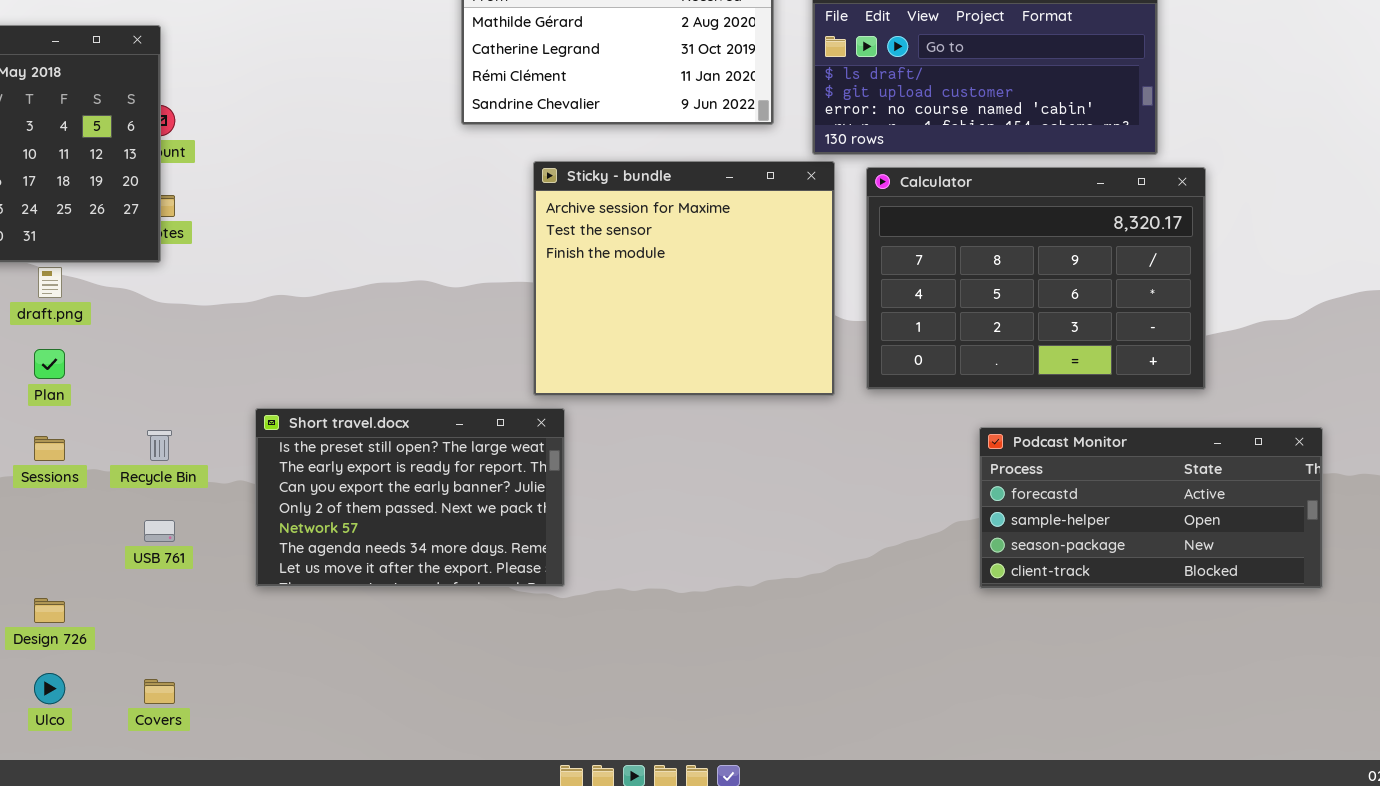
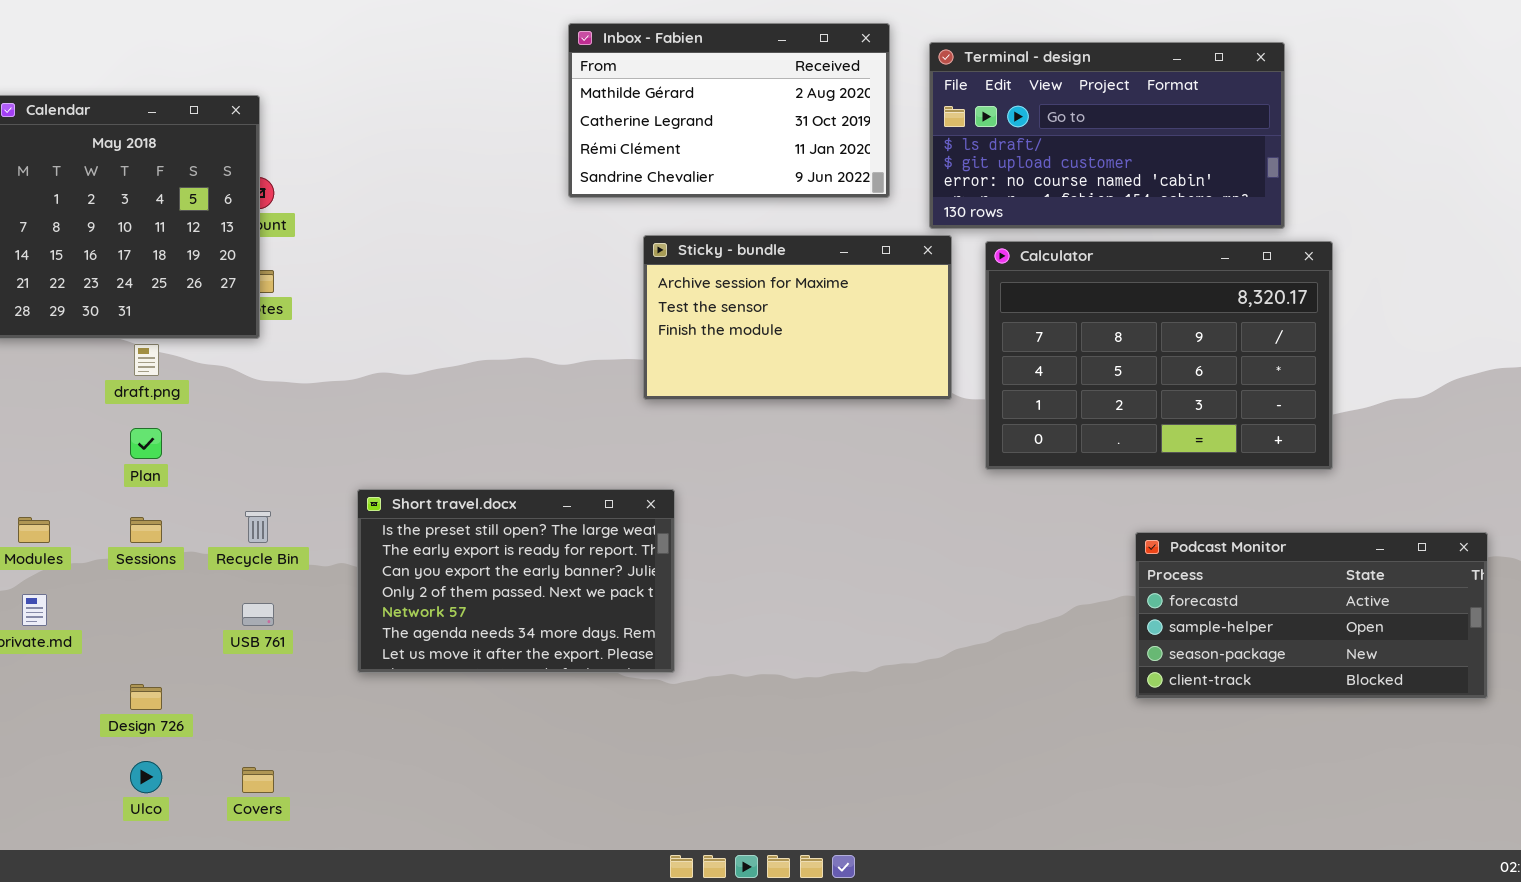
Sticky - bundle: [533,161,835,396] -> [643,235,952,400], resized
Podcast Monitor: [979,427,1323,589] -> [1135,532,1488,699], moved

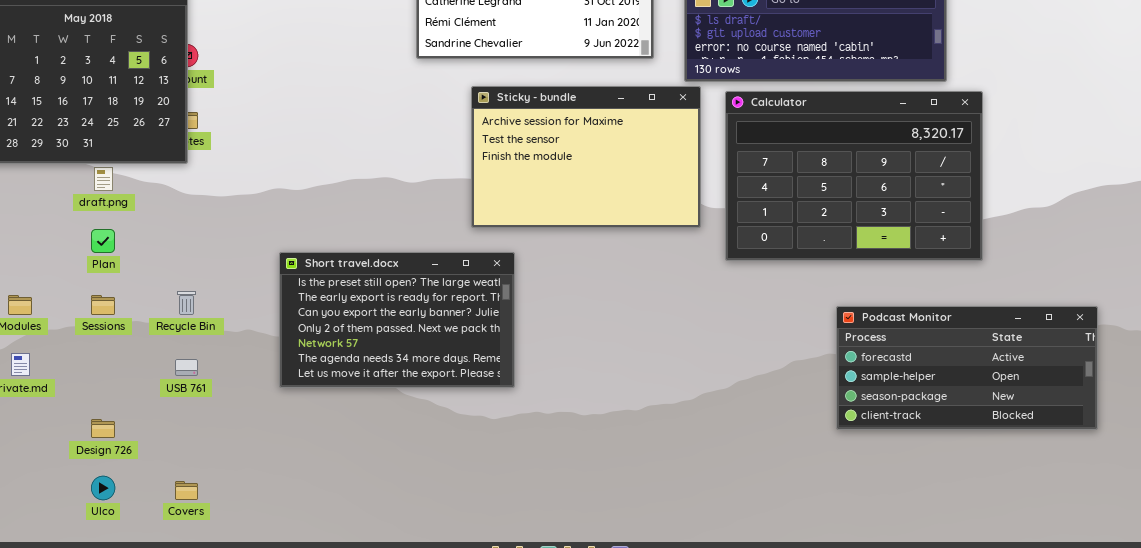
Sticky - bundle: [643,235,952,400] -> [471,86,701,228], resized
Short travel.docx: [357,489,675,673] -> [279,252,515,388], moved

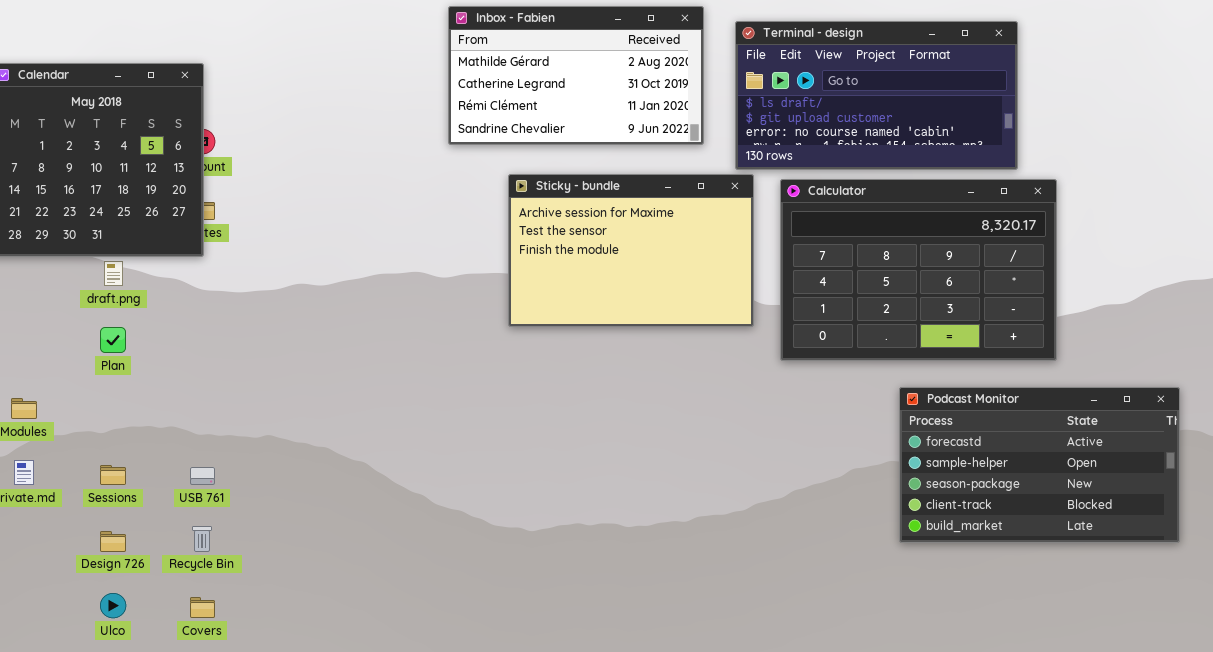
Short travel.docx: [279,252,515,388] -> none, closed
Recycle Bin: [177,291,196,315] -> [192,526,212,552], moved
Sessions: [91,295,115,315] -> [100,465,126,485], moved
Podcast Monitor: [836,306,1098,430] -> [899,387,1180,543], resized

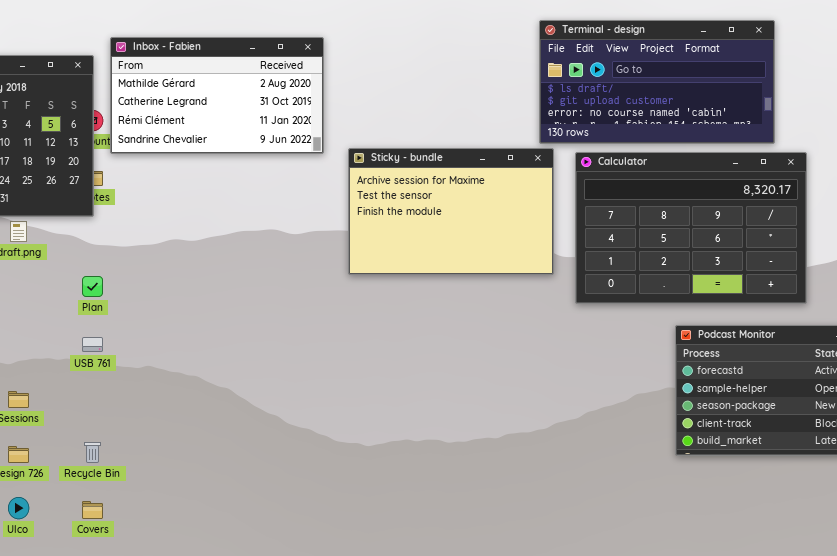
Inbox - Fabien: [448,6,704,145] -> [110,37,324,154], moved
Plan: [100,327,126,353] -> [82,276,103,297], moved
USB 761: [190,467,215,485] -> [82,337,103,352], moved

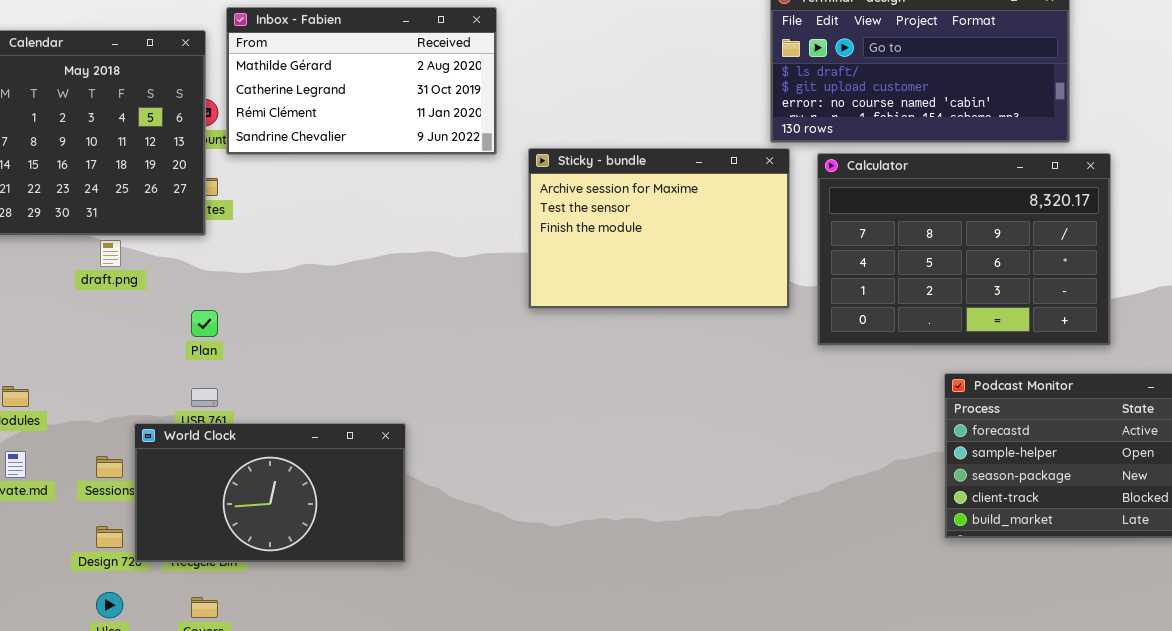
World Clock: none -> [134,423,406,563], opened

